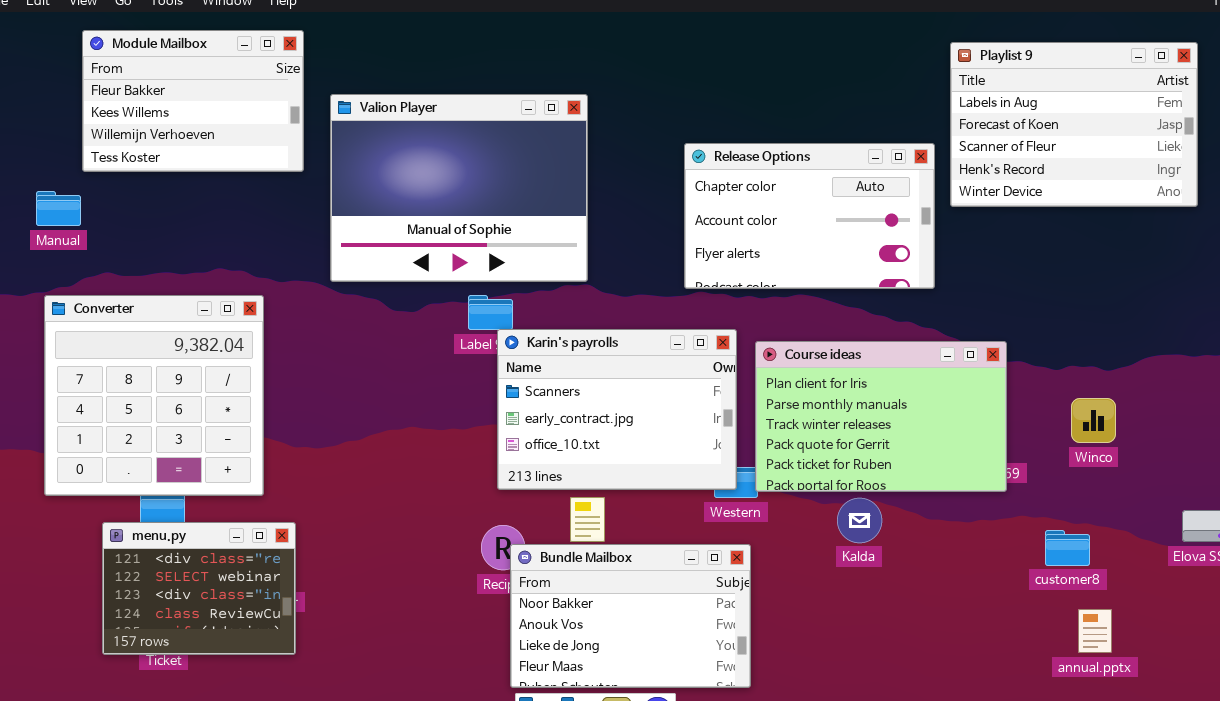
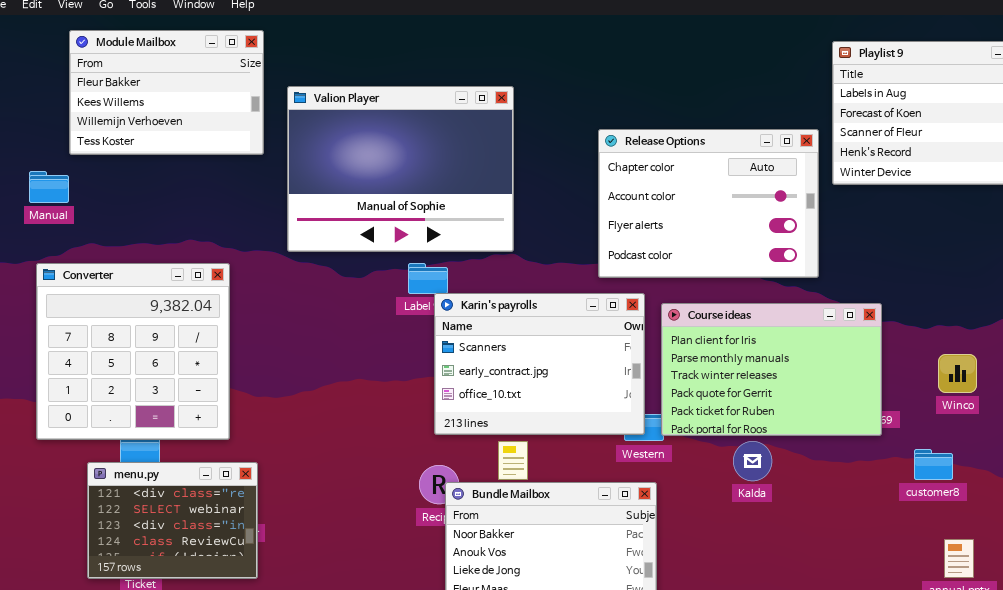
Release Options: [684,143,935,289] -> [598,129,819,278], resized
customer8: [1045,530,1090,566] -> [914,449,953,480], moved

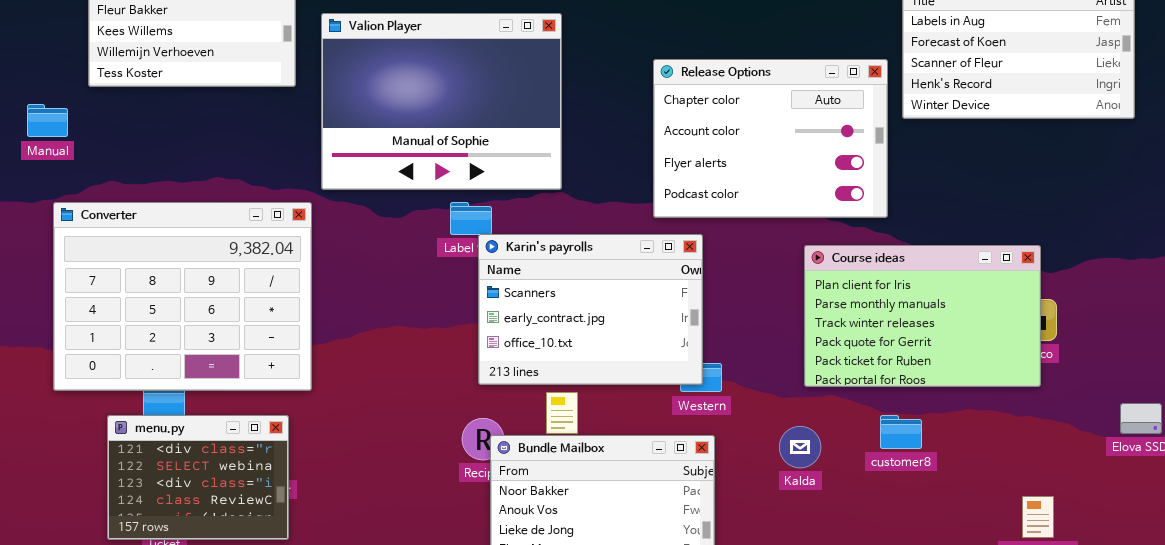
Manual: [29,171,69,203] -> [27,104,68,137], moved
Converter: [36,263,230,440] -> [53,202,312,391], resized
Course ideas: [661,303,882,436] -> [804,245,1041,387], moved
Kalda: [733,441,772,481] -> [779,426,821,468], moved
customer8: [914,449,953,480] -> [880,415,922,449], moved

